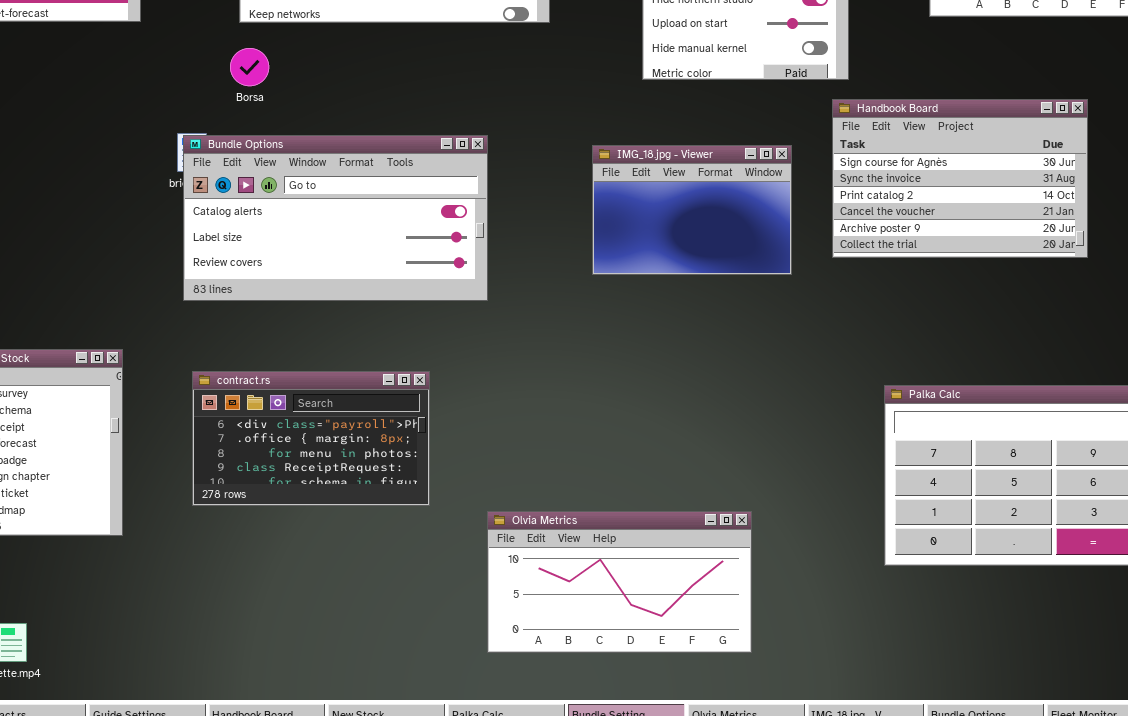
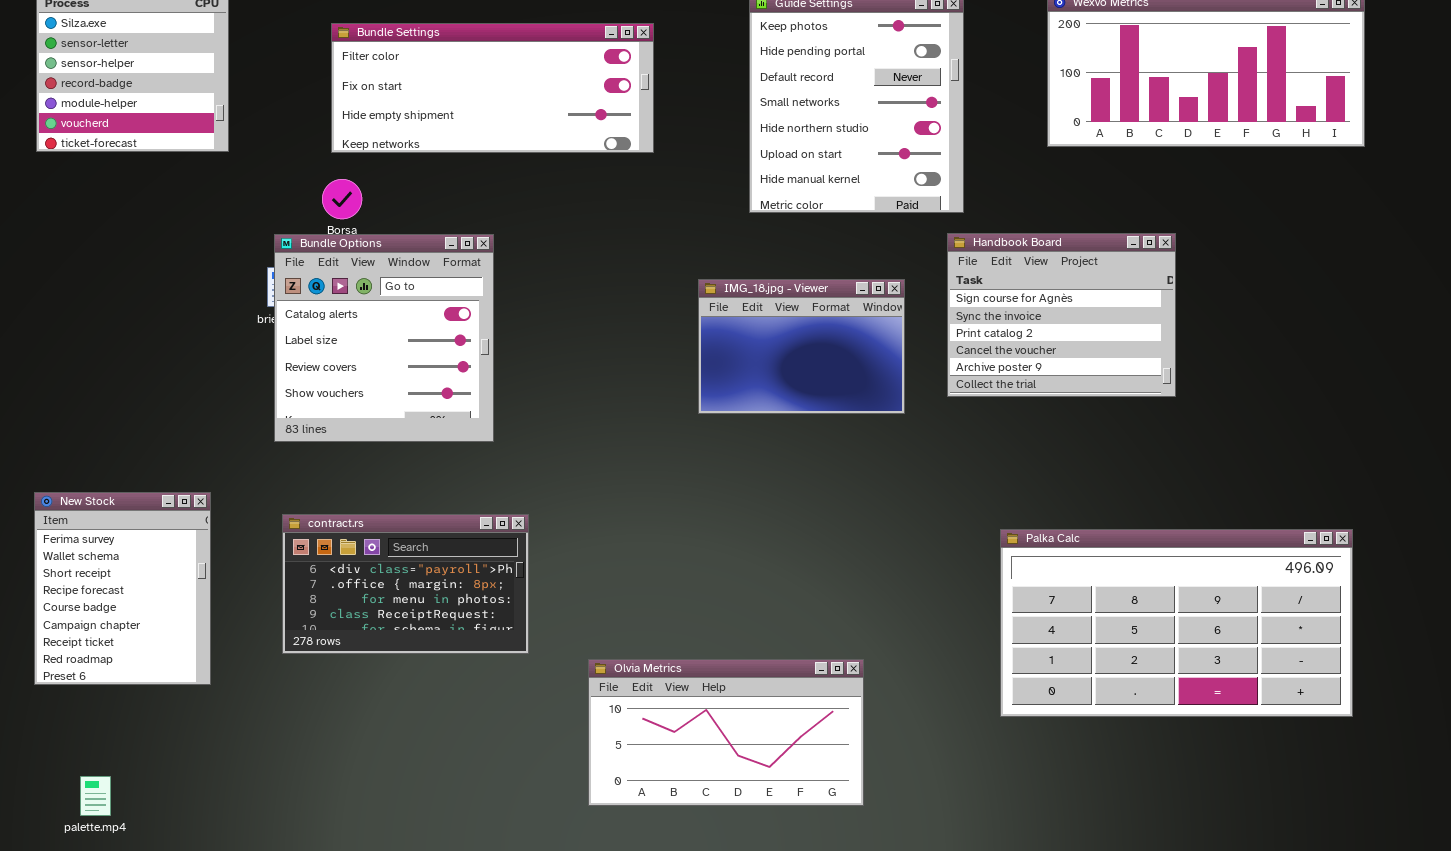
Handbook Board: [832,99,1088,258] -> [947,233,1176,397], resized
Bundle Options: [183,135,488,301] -> [274,234,494,442], resized

